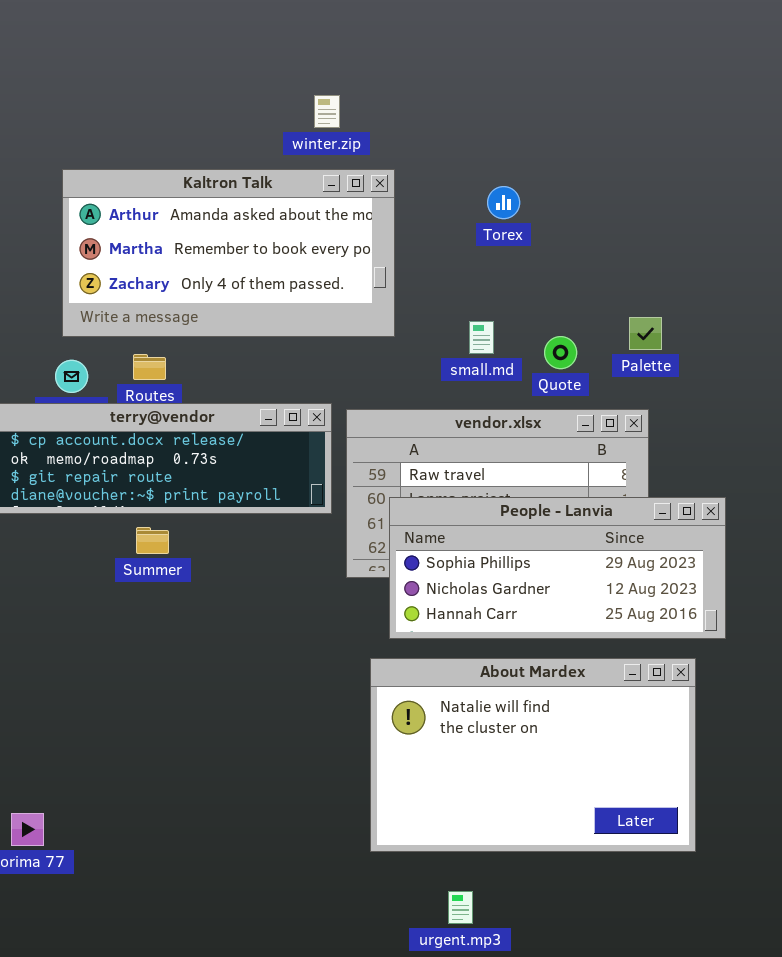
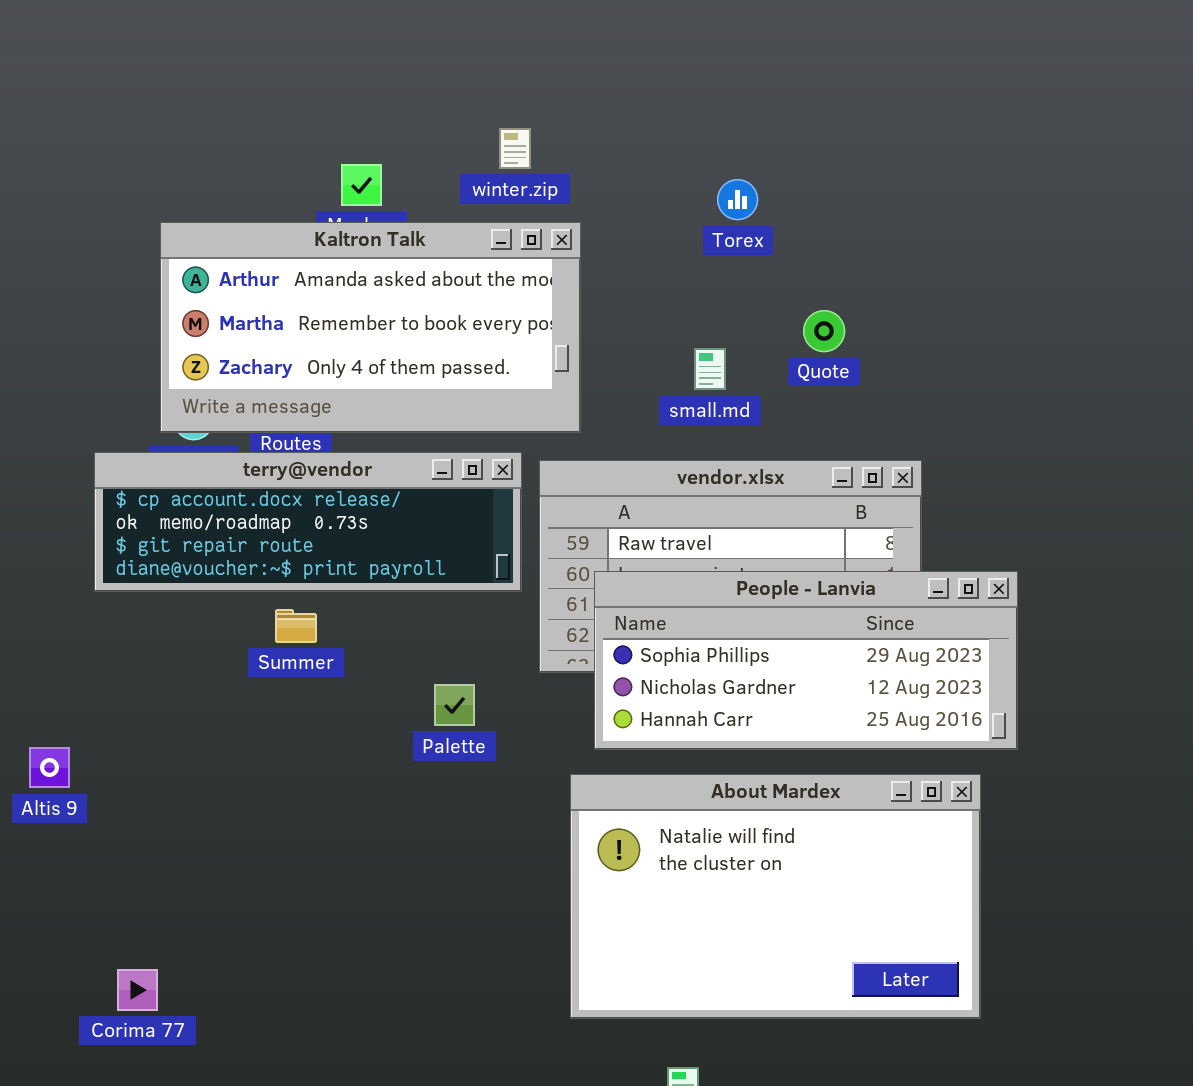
winter.zip: [314,95,340,128] -> [499,128,531,169], moved
Kaltron Talk: [62,169,395,337] -> [160,222,581,433], moved
Palette: [629,317,662,350] -> [434,684,475,726], moved
Quote: [544,336,577,369] -> [803,310,845,352], moved

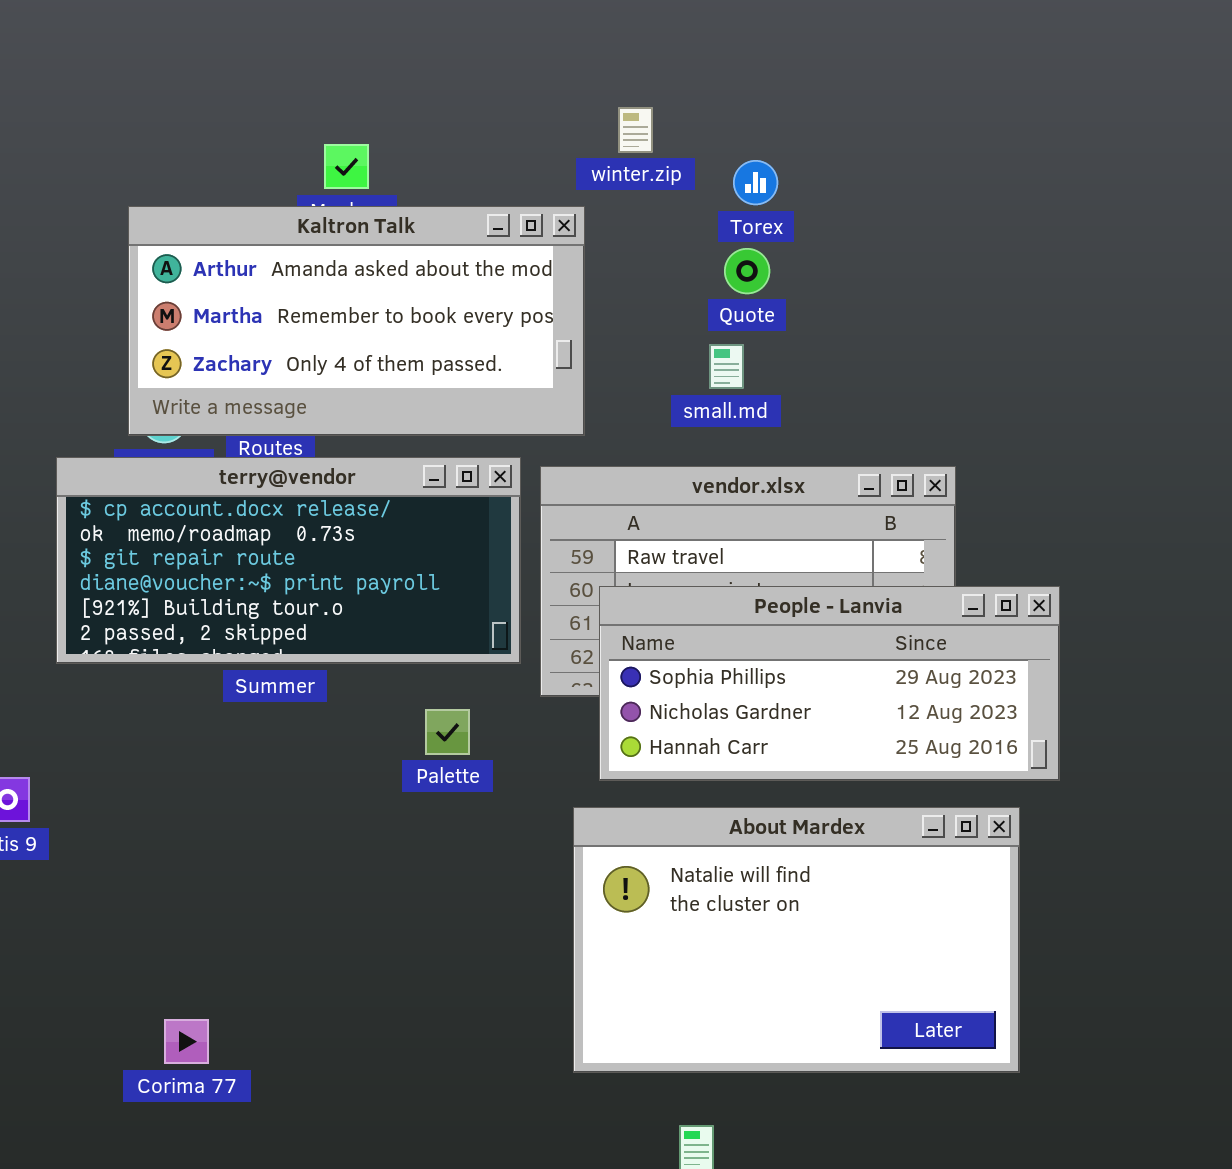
winter.zip: [499,128,531,169] -> [618,107,653,153], moved
Quote: [803,310,845,352] -> [724,248,770,294], moved
terry@vendor: [94,452,522,592] -> [56,457,521,664], resized
Corima 77: [117,969,158,1011] -> [164,1019,209,1064], moved

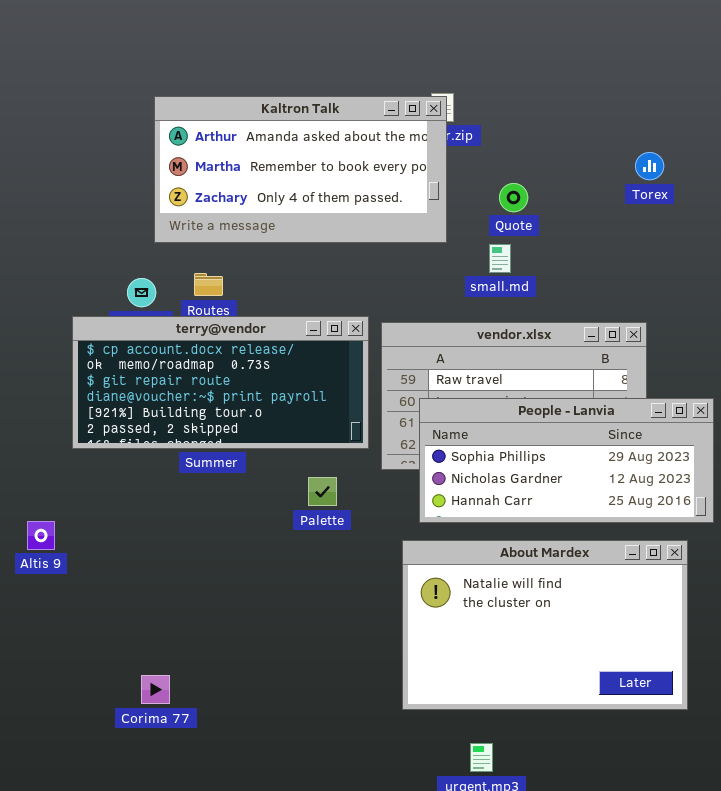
Torex: [733,160,778,205] -> [635,152,664,180], moved
Kaltron Talk: [128,206,585,436] -> [154,96,447,243], moved

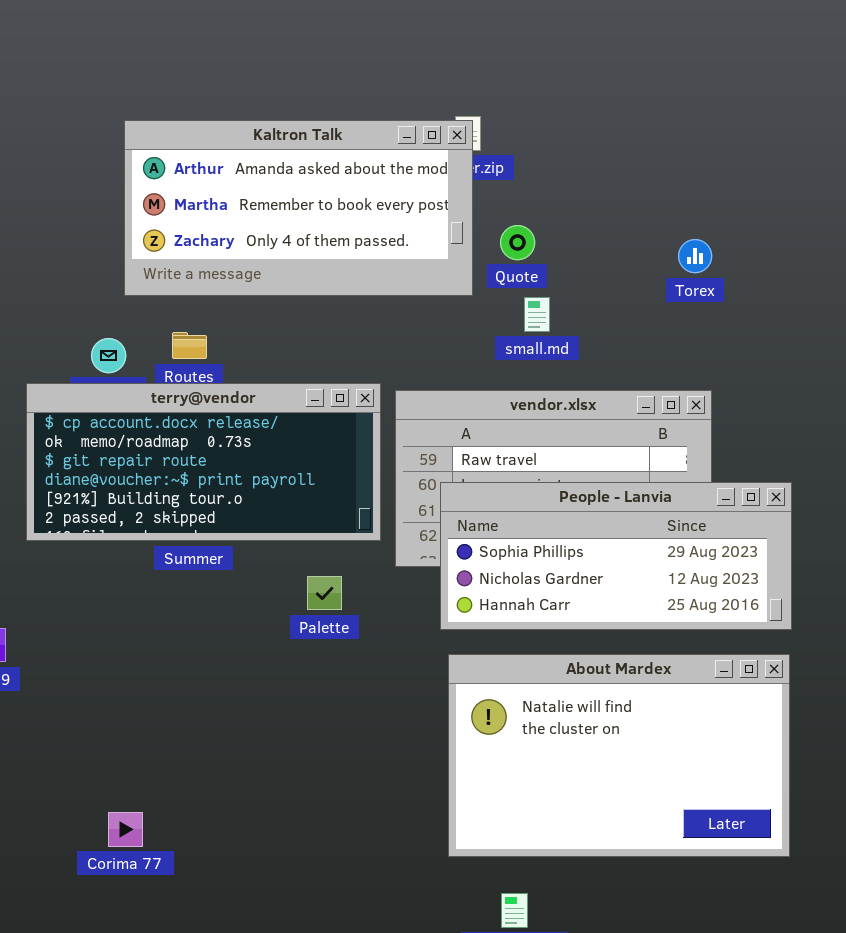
Torex: [635,152,664,180] -> [678,239,712,273], moved
Quote: [499,183,528,212] -> [500,225,535,260], moved
About Mardex: [402,540,688,710] -> [448,654,790,857], moved

